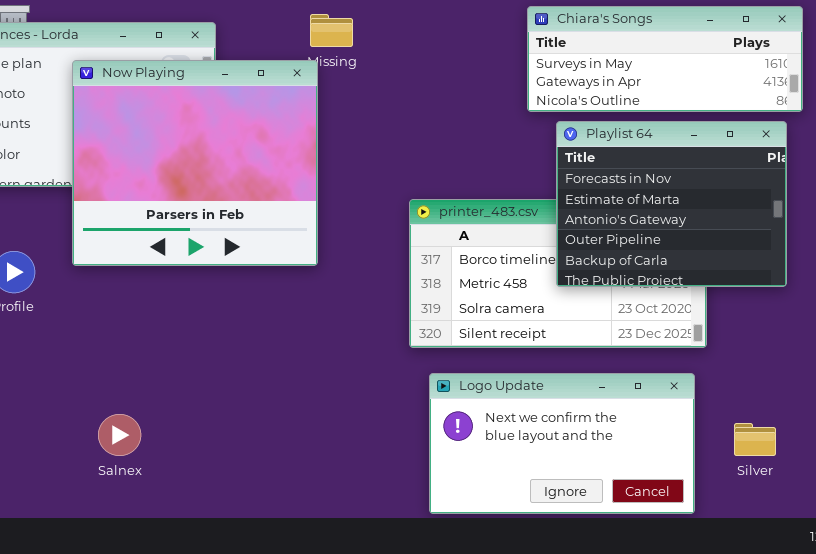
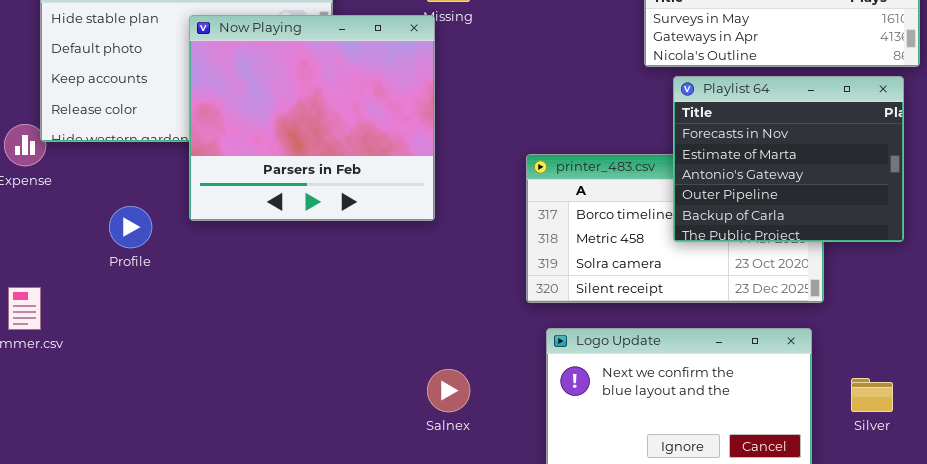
Salnex: [98,414,141,456] -> [427,369,470,412], moved

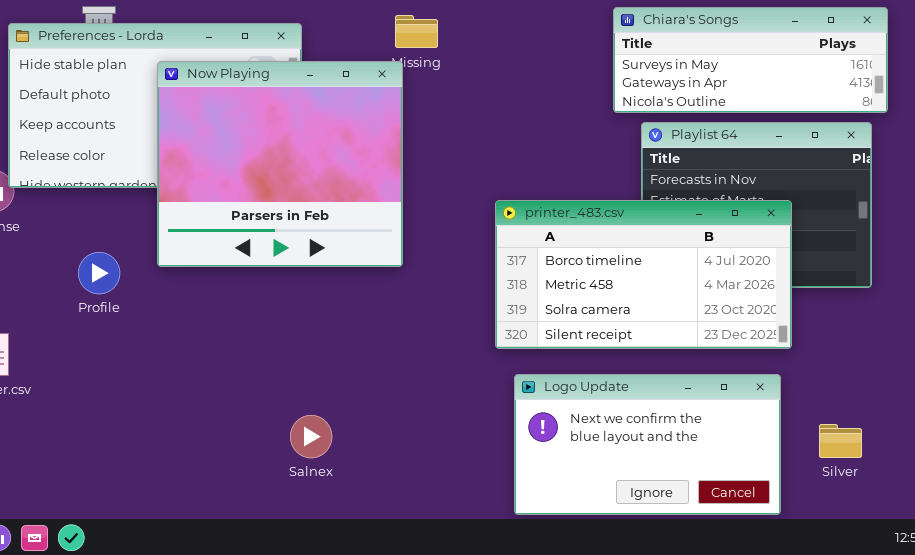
printer_483.csv: [526,154,824,303] -> [495,200,792,349], raised
Salnex: [427,369,470,412] -> [290,415,332,458], moved

